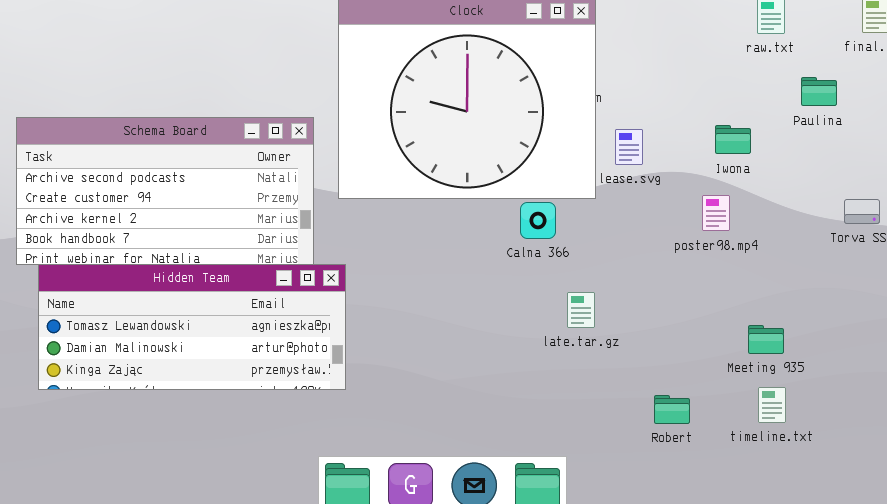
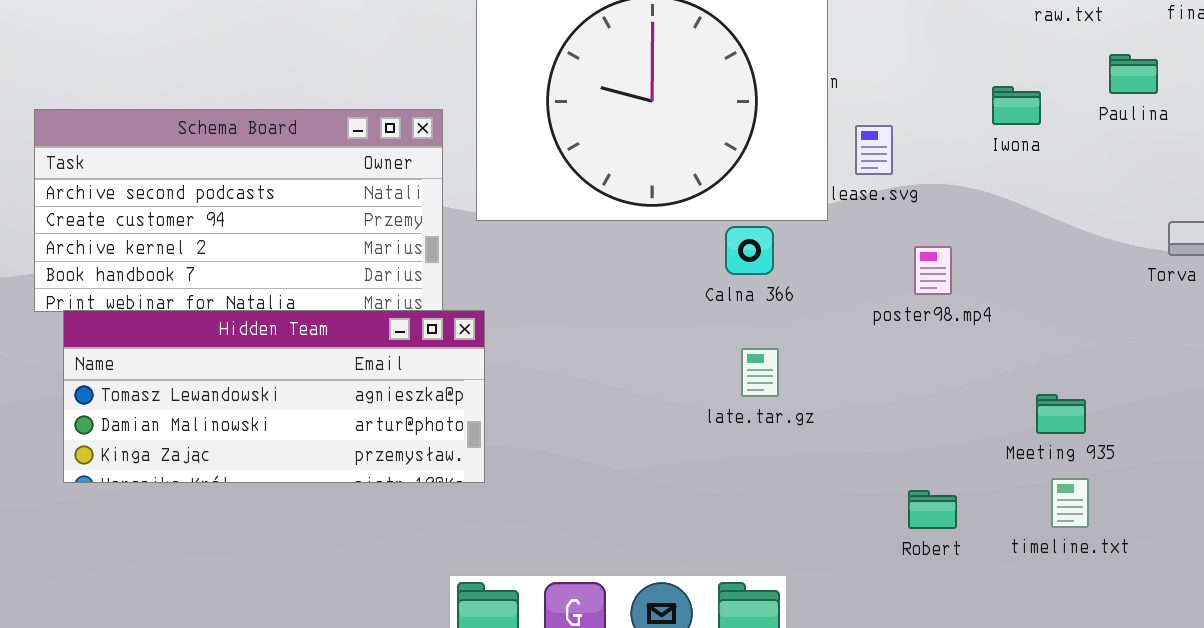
Iwona: [715,125,751,154] -> [992,86,1041,125], moved
poster98.mp4: [702,195,730,231] -> [914,246,952,295], moved
late.tar.gz: [567,292,595,328] -> [741,348,779,397], moved

